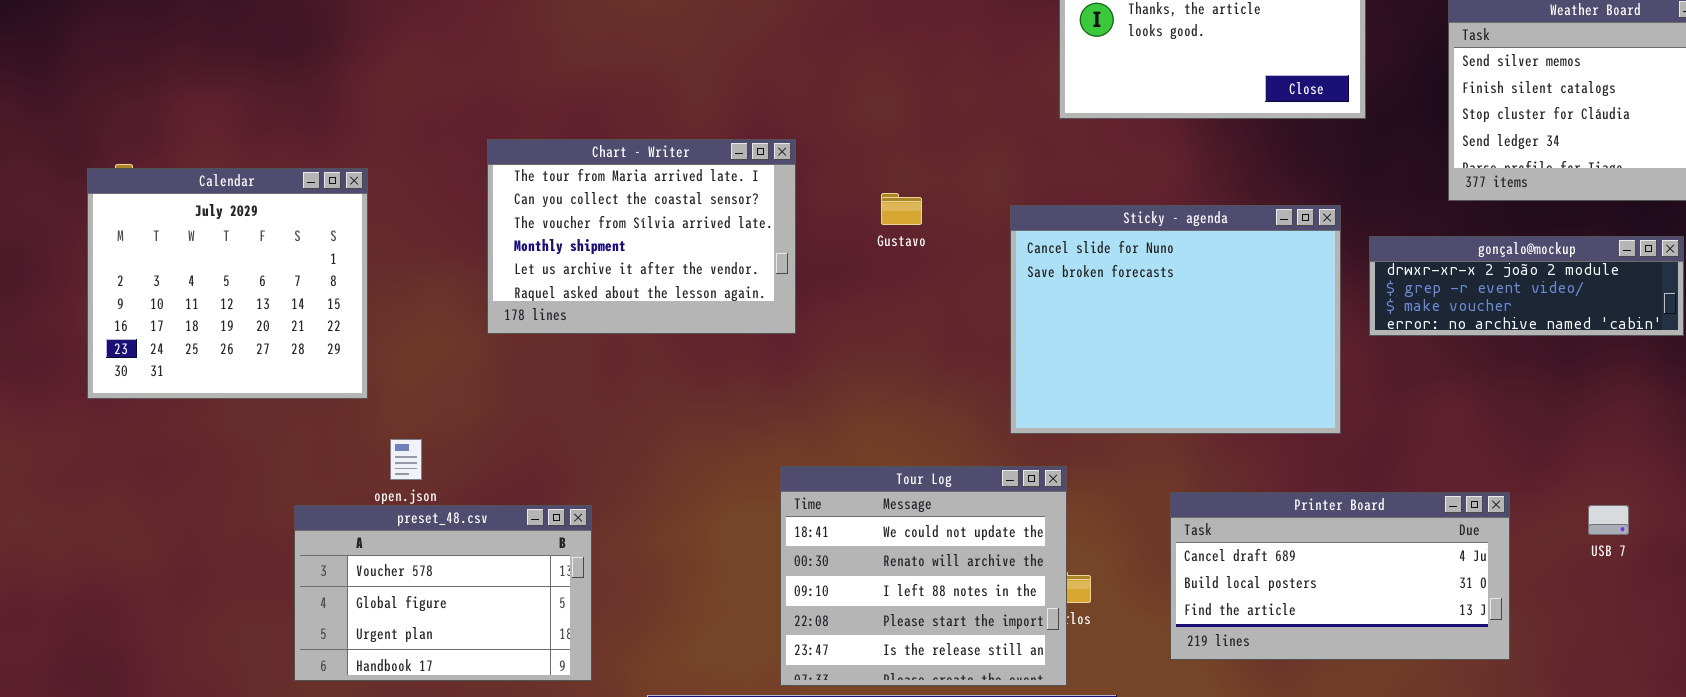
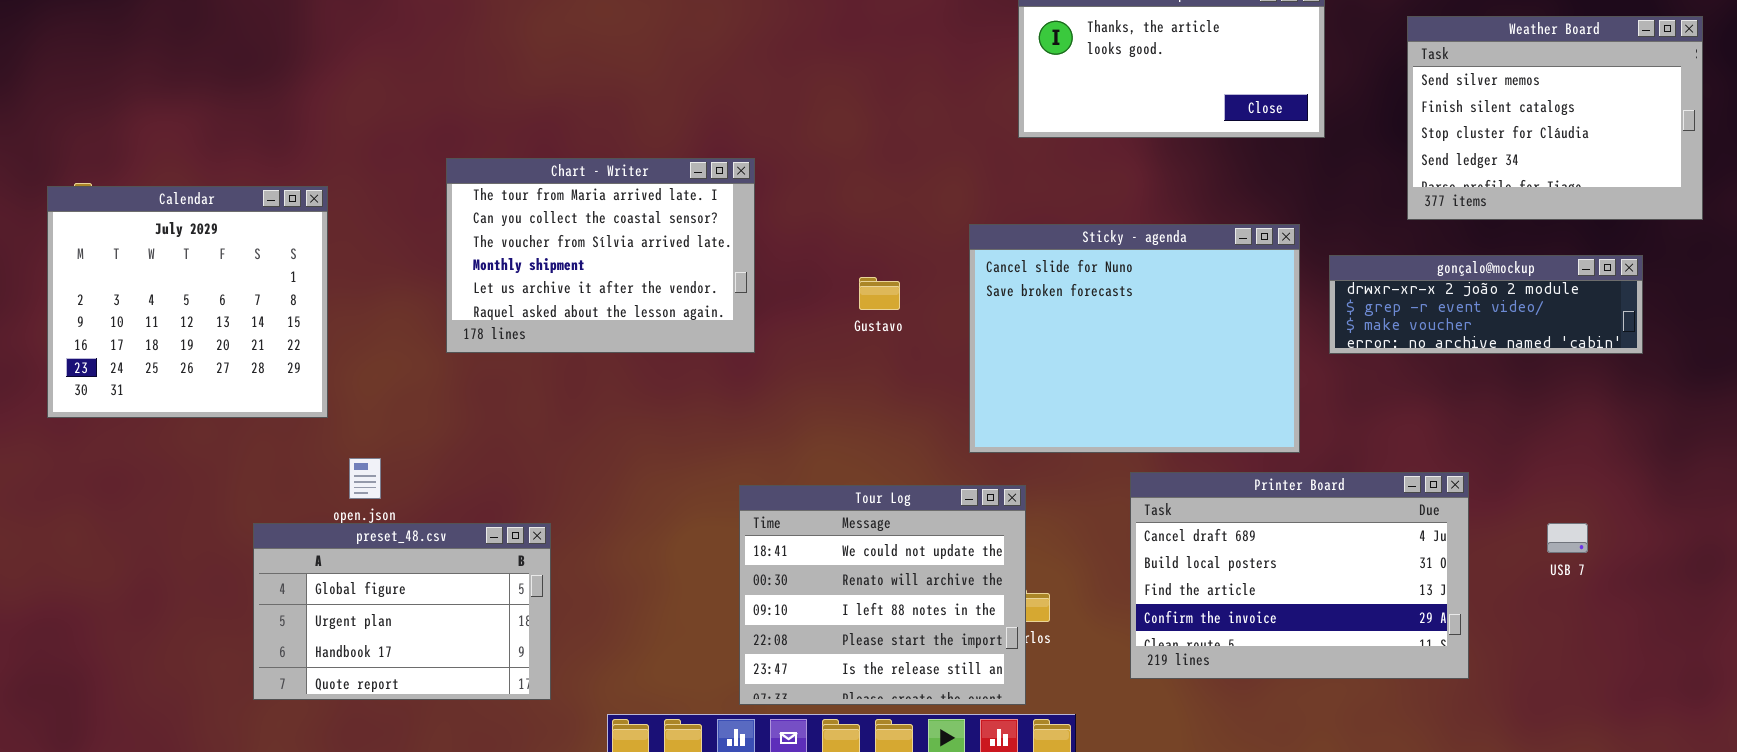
Gustavo: [881,193,922,225] -> [859,277,900,310], moved
Printer Board: [1170,492,1510,660] -> [1130,472,1469,679], resized
preset_48.csv: [294,505,592,681] -> [253,523,551,700], scrolled down 1 row

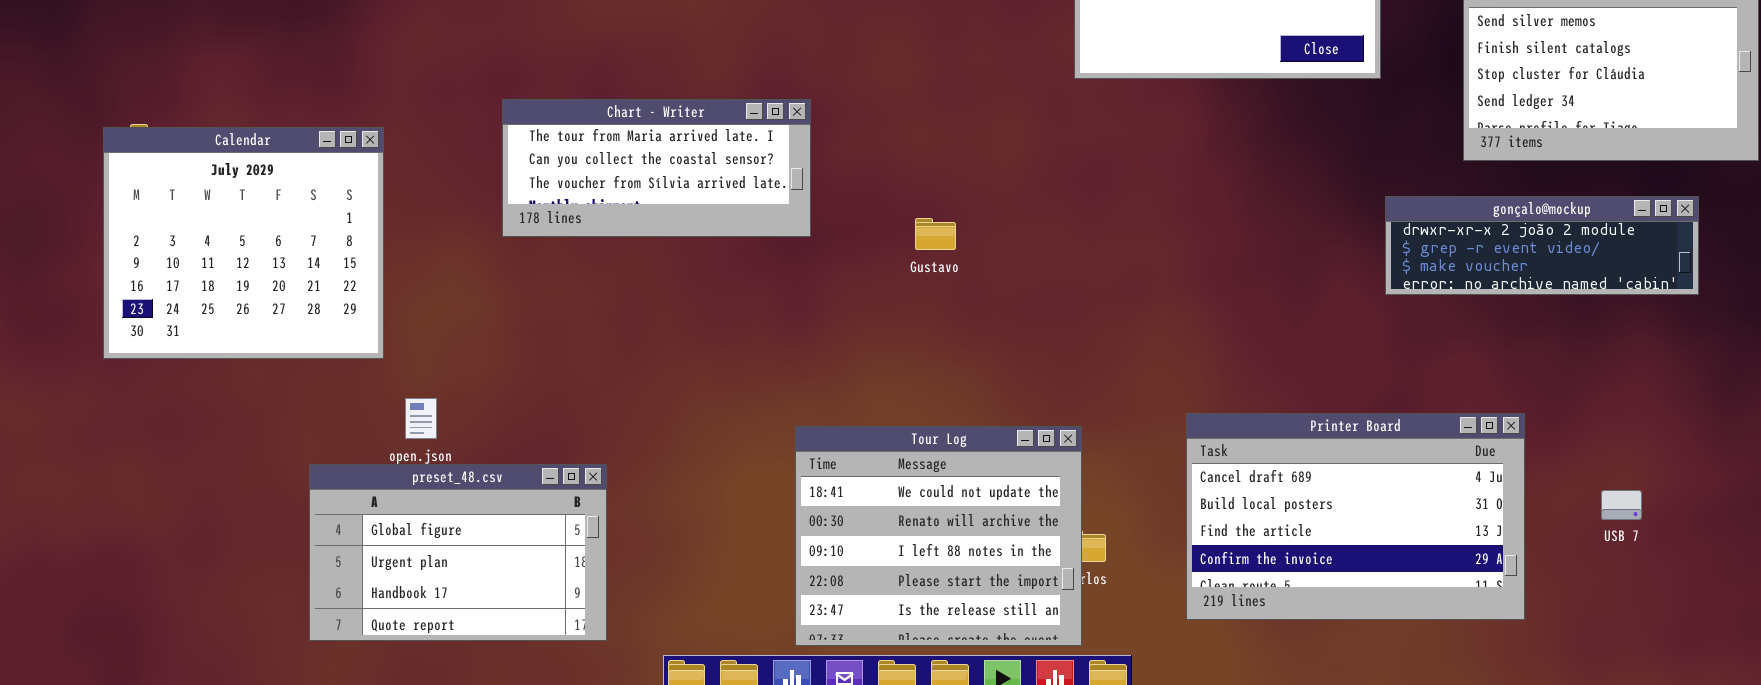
Chart - Writer: [446,158,755,353] -> [502,99,811,237], resized
Sticky - agenda: [969,224,1300,453] -> none, closed
USB 7: [1547,523,1588,553] -> [1601,490,1642,520], moved

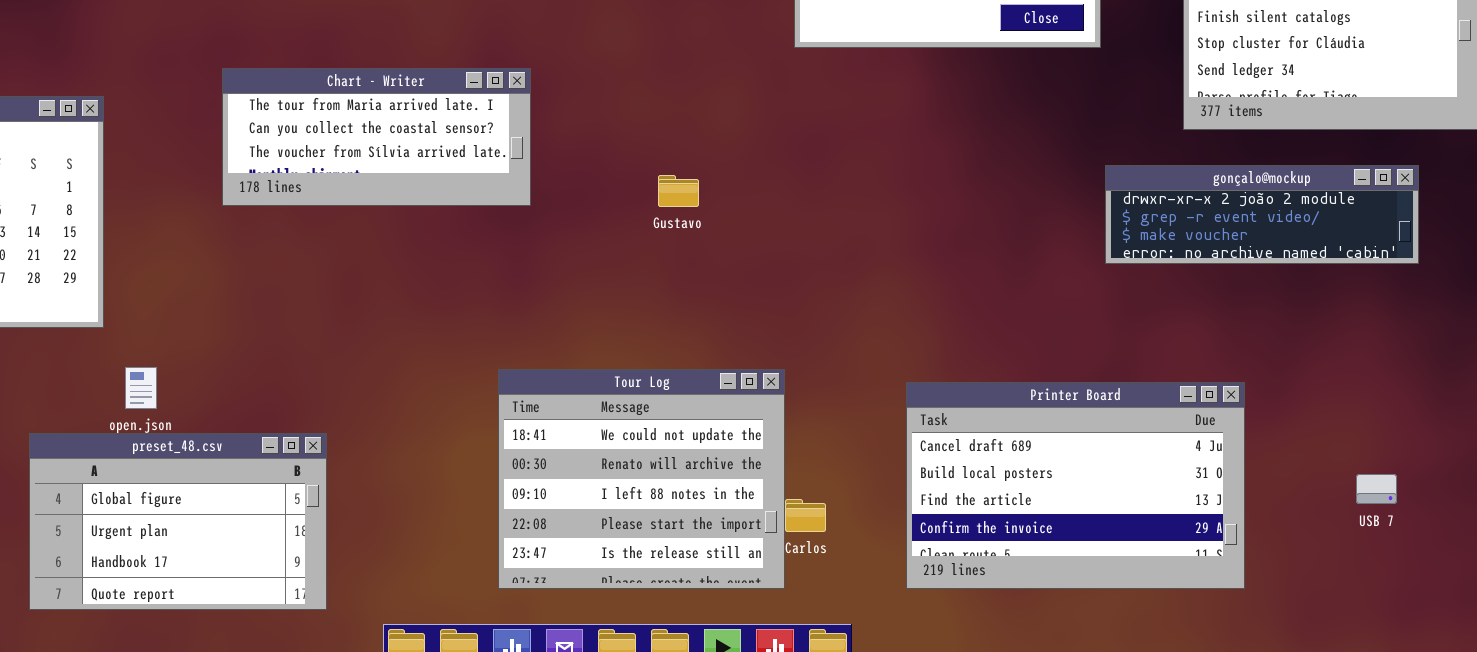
Gustavo: [915,218,956,250] -> [658,175,699,207], moved
Tour Log: [795,426,1082,646] -> [498,369,785,589], moved
USB 7: [1601,490,1642,520] -> [1356,474,1397,504], moved

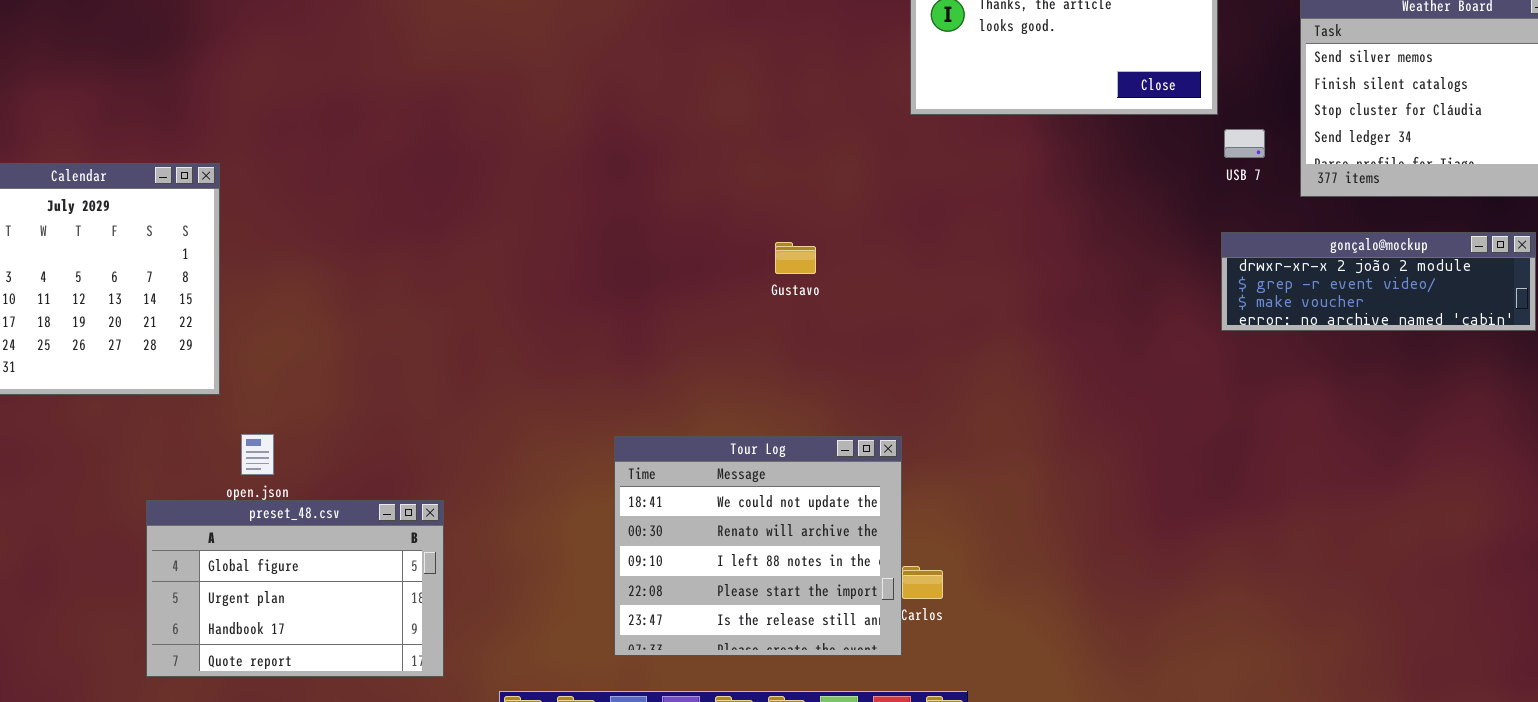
Chart - Writer: [222,68,531,206] -> none, closed
Printer Board: [906,382,1245,589] -> none, closed
USB 7: [1356,474,1397,504] -> [1224,129,1265,158], moved

